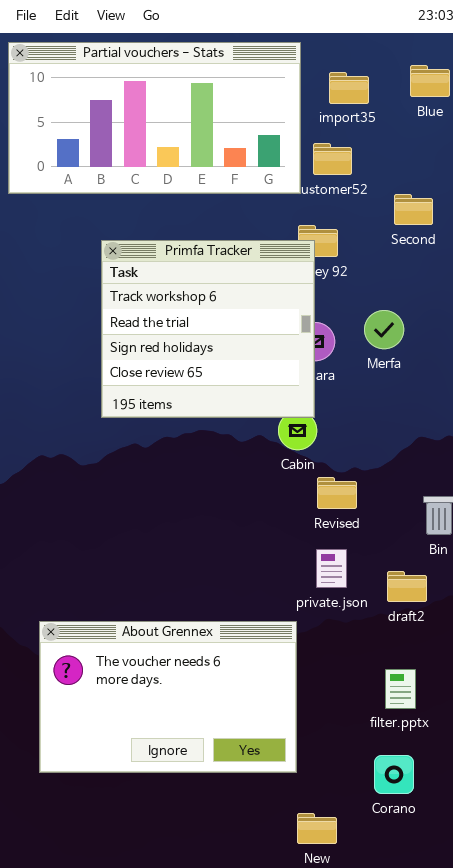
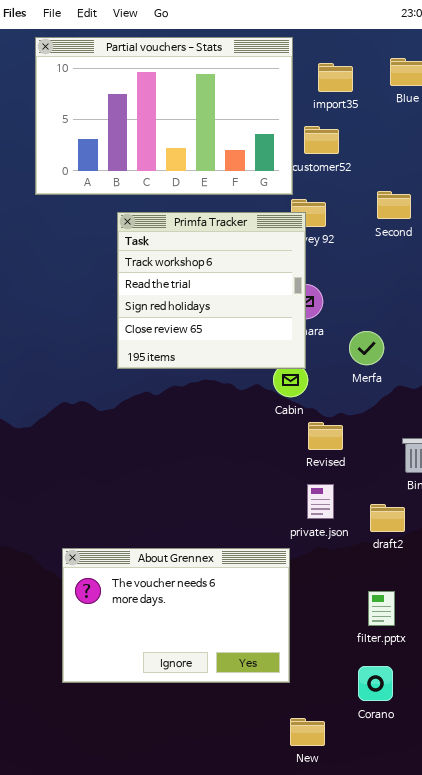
Partial vouchers - Stats: [8,42,301,194] -> [35,37,293,195], resized
Second: [394,194,433,225] -> [377,191,411,219], moved
Merfa: [364,310,404,349] -> [349,331,384,365], moved

